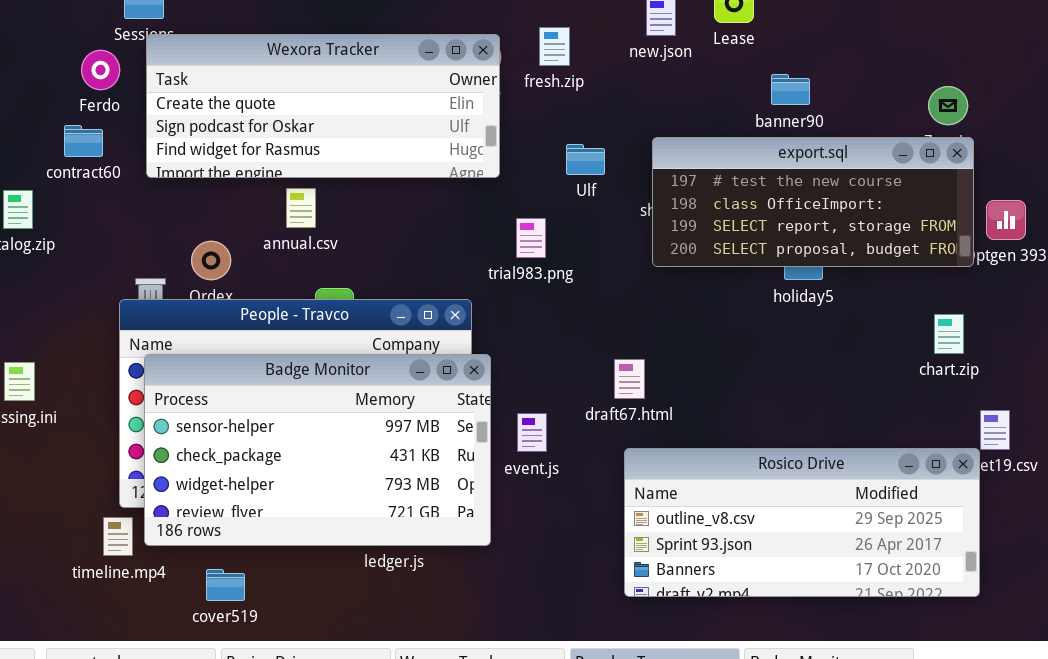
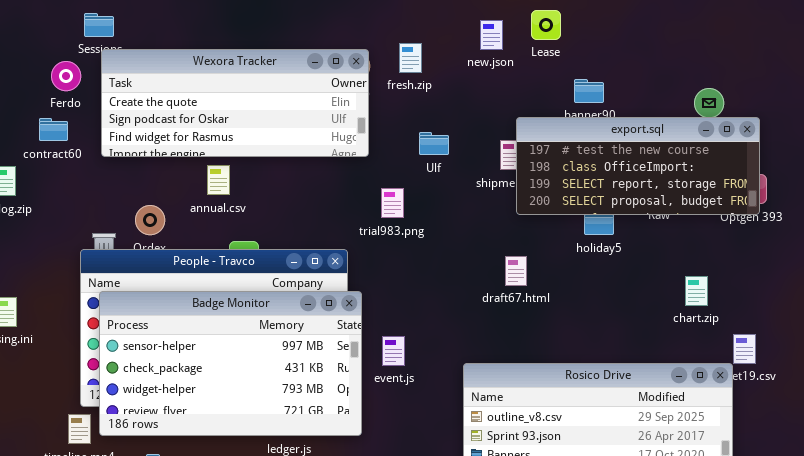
export.sql: [652,137,974,267] -> [516,117,760,215], moved
chart.zip: [934,314,964,354] -> [685,276,708,306], moved
draft67.html: [614,359,645,399] -> [505,256,527,286], moved

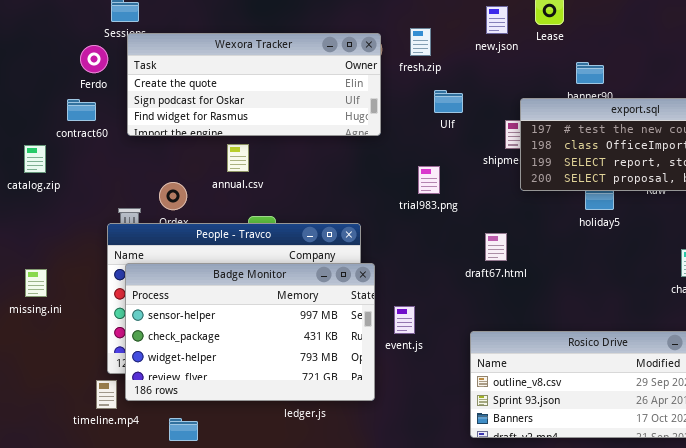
Ulf: [419,132,449,155] -> [434,90,463,113], moved
trial983.png: [381,188,404,218] -> [418,166,440,194], moved
draft67.html: [505,256,527,286] -> [485,233,507,261], moved

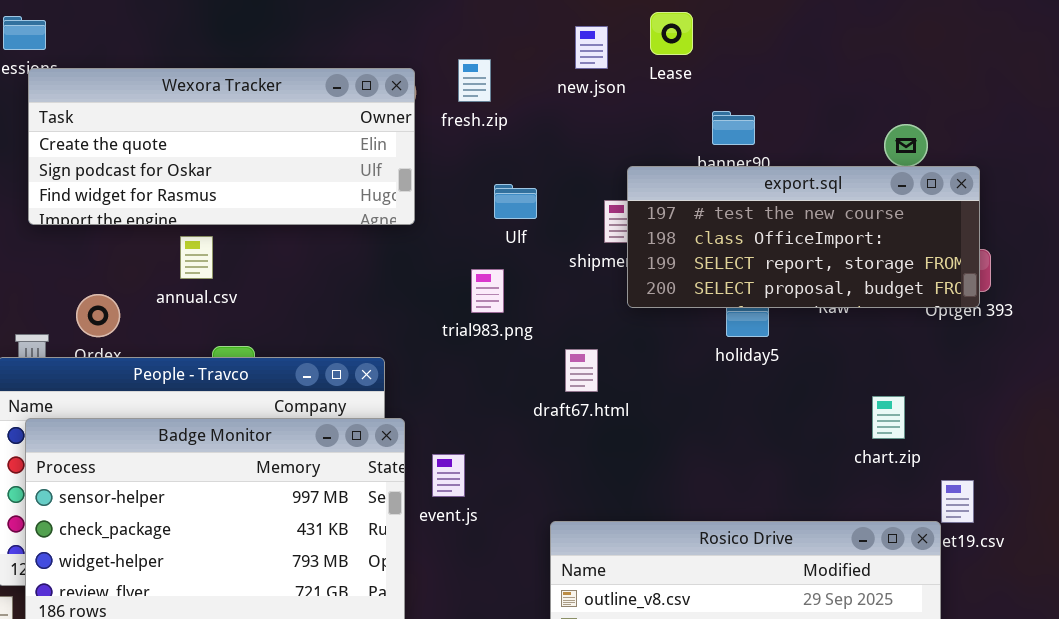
Ulf: [434,90,463,113] -> [494,184,537,219], moved
draft67.html: [485,233,507,261] -> [565,349,598,392], moved
event.js: [394,306,415,334] -> [432,454,465,497], moved

